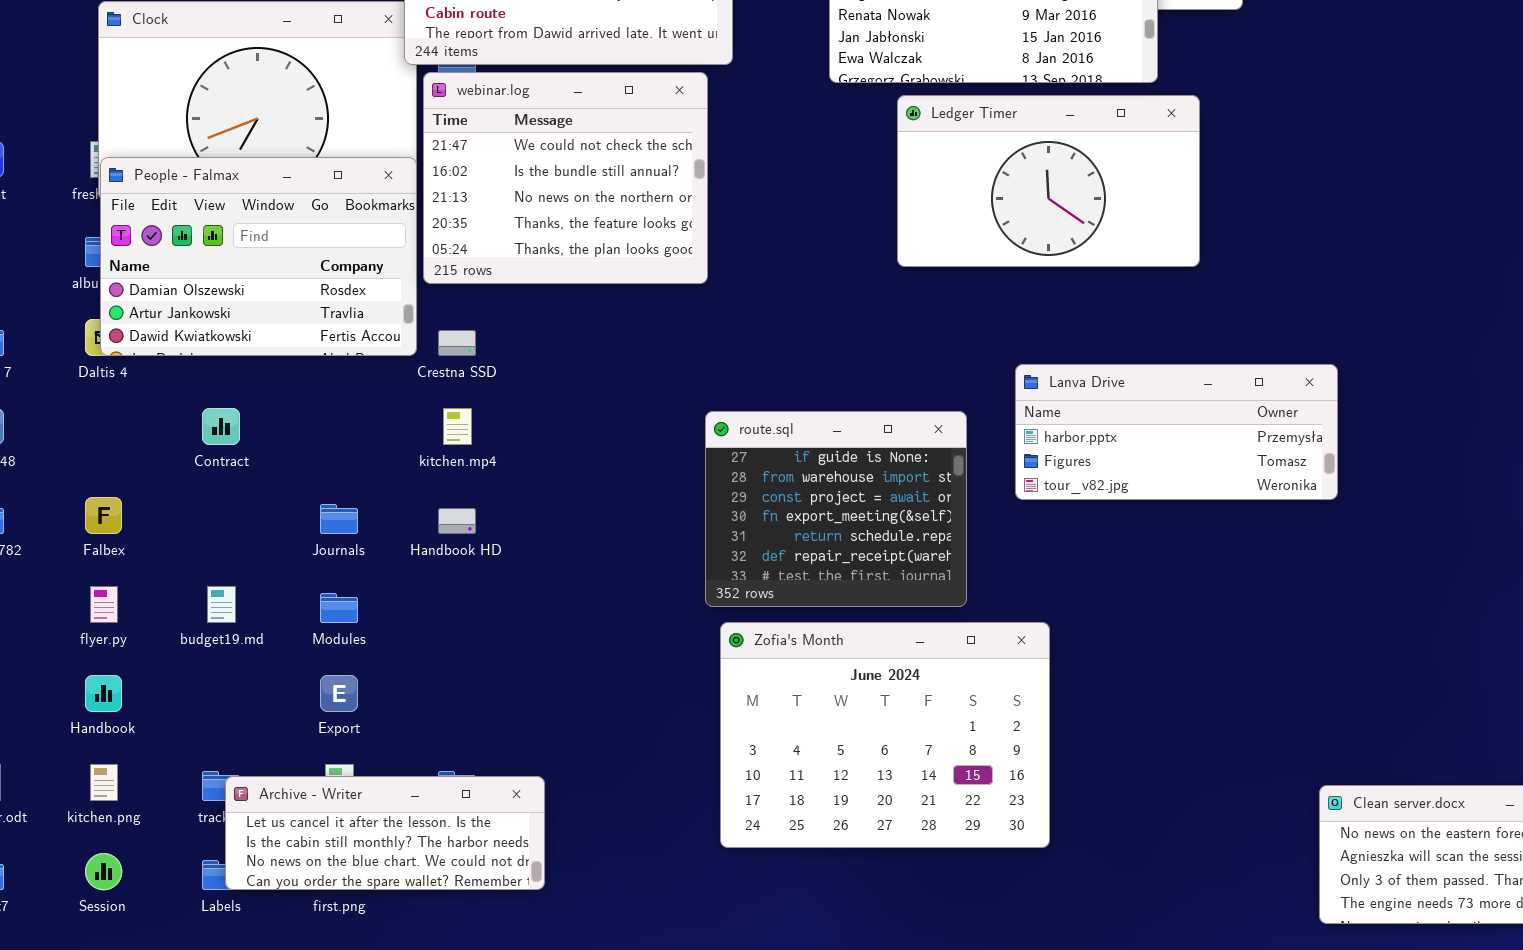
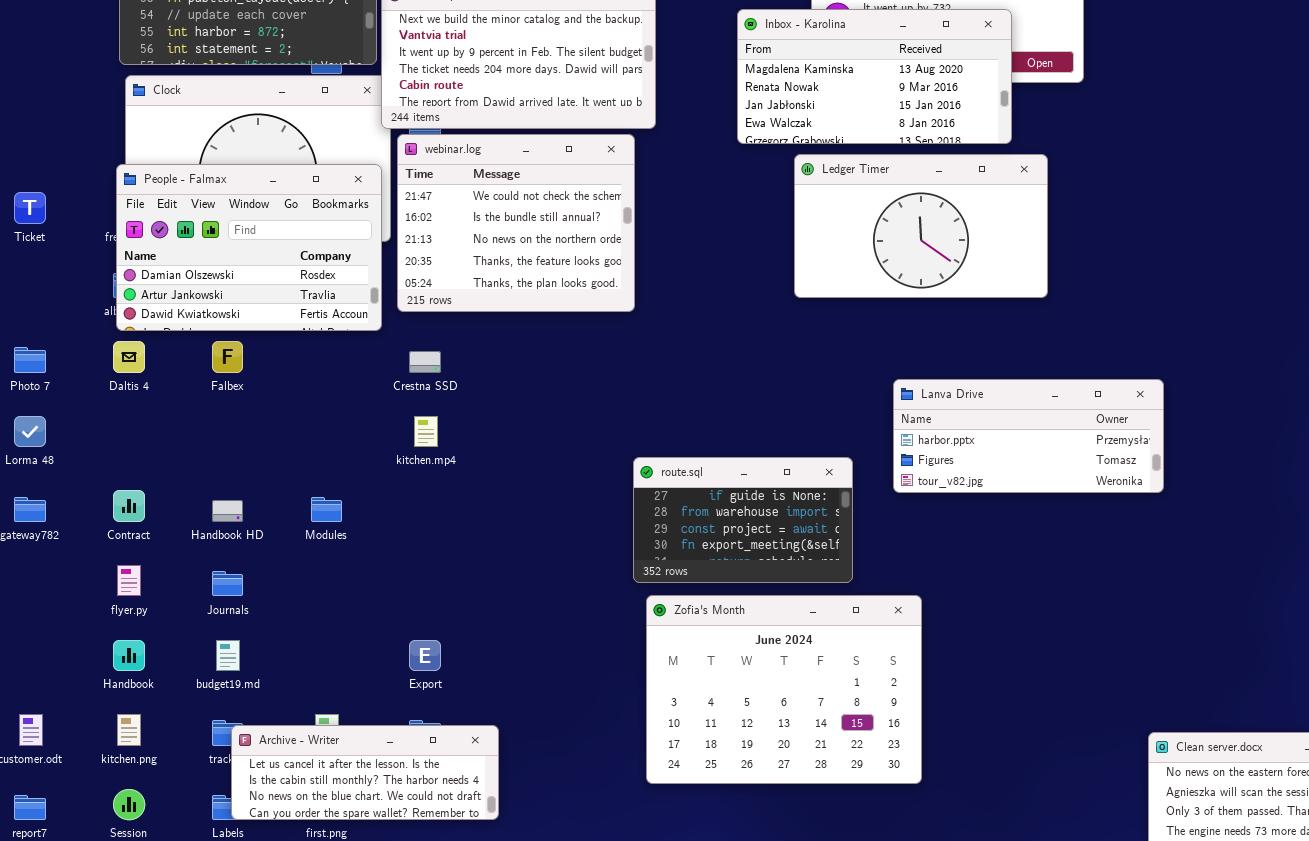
People - Falmax: [100,157,417,356] -> [116,164,382,331], moved
Contract: [202,408,240,445] -> [113,490,145,522], moved
route.sql: [705,411,967,607] -> [633,457,853,583], resized
Falbex: [85,497,122,534] -> [212,341,243,373], moved
Journals: [320,504,358,534] -> [212,571,243,596], moved
Handbook HD: [438,508,476,534] -> [212,500,243,522], moved
budget19.md: [207,586,236,623] -> [216,640,240,671], moved
Modules: [320,593,358,623] -> [311,497,342,522], moved
Export: [320,675,358,712] -> [409,640,441,671], moved

